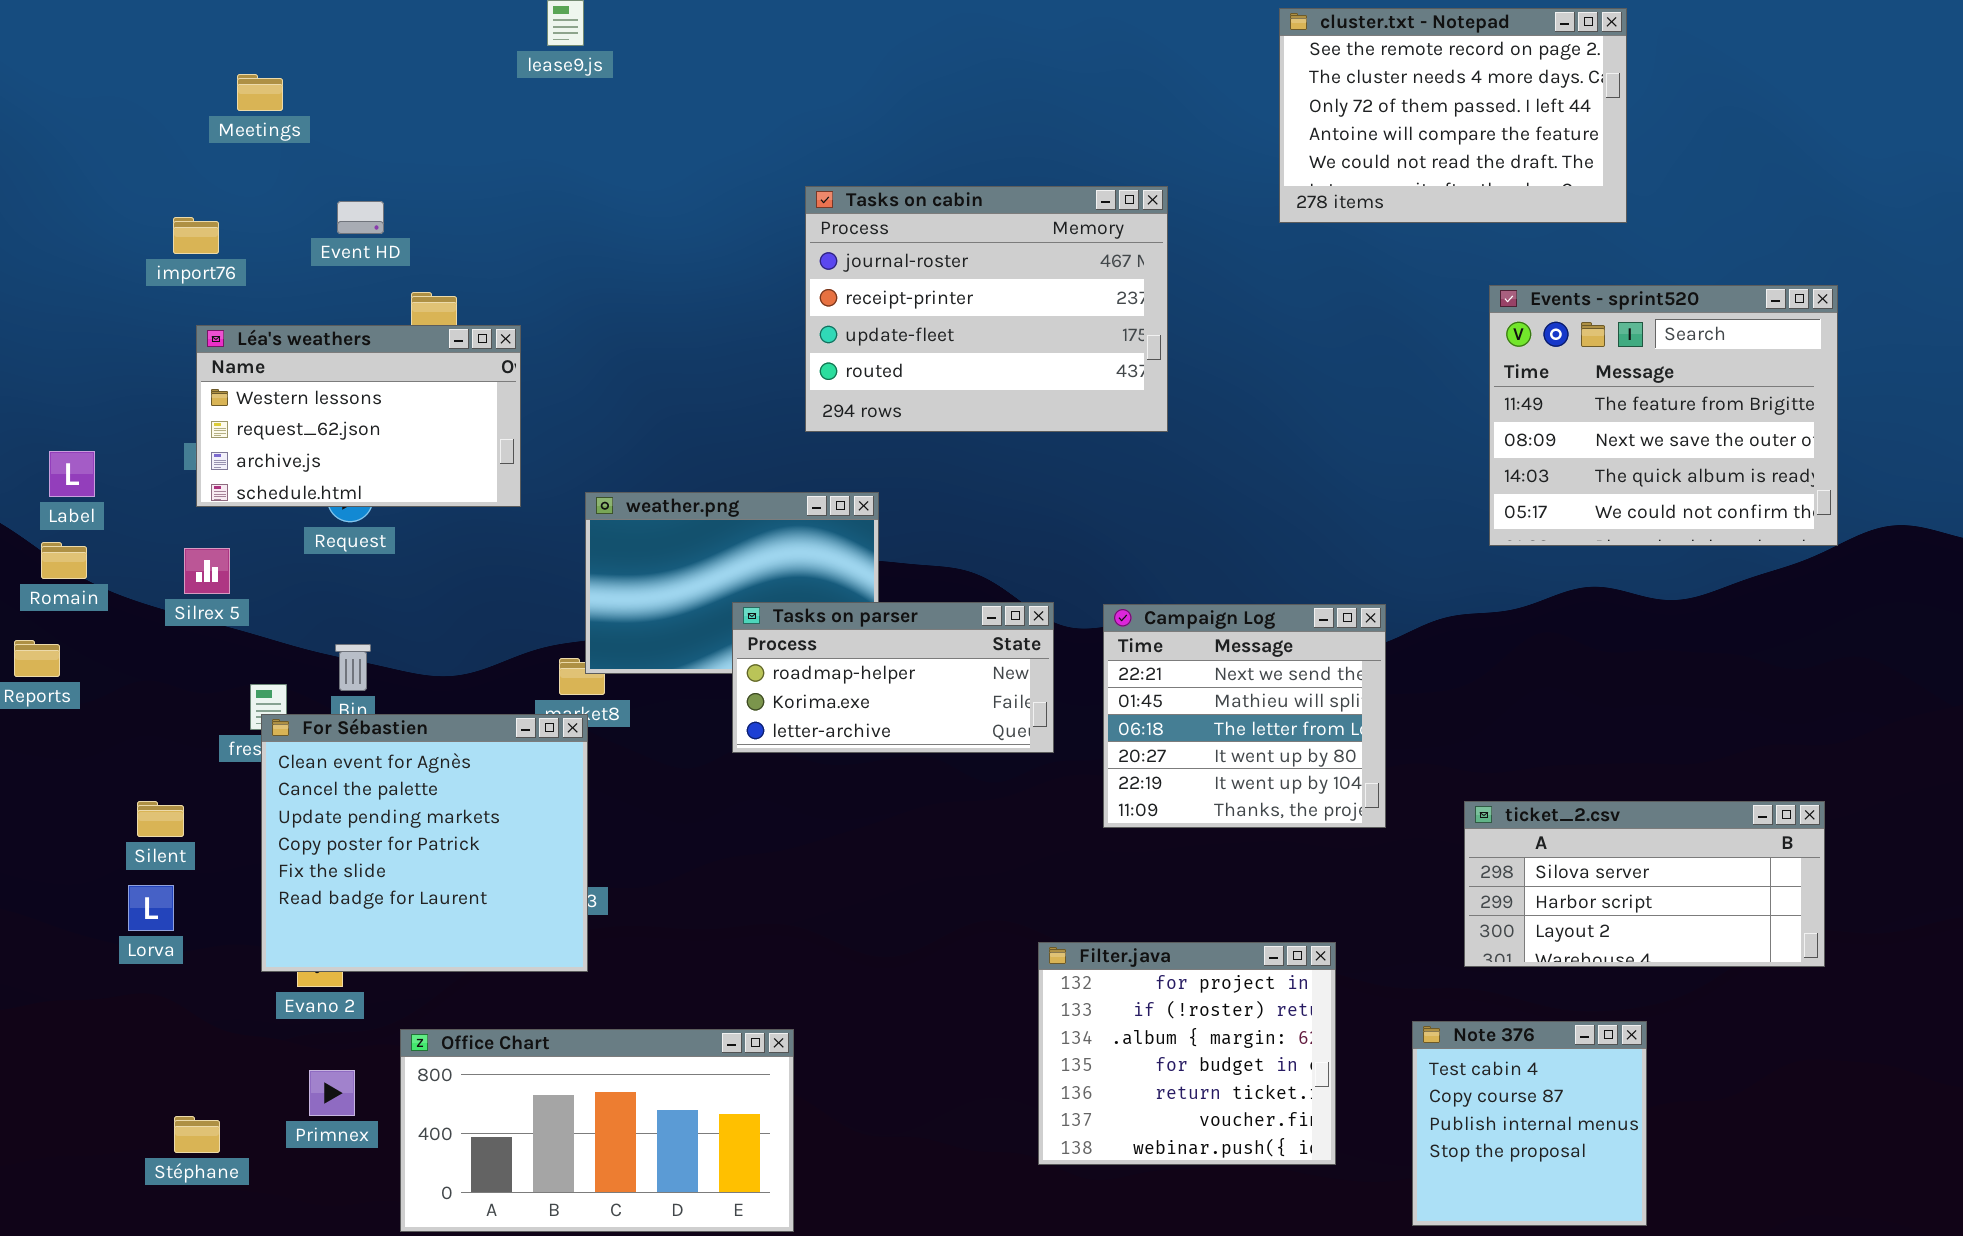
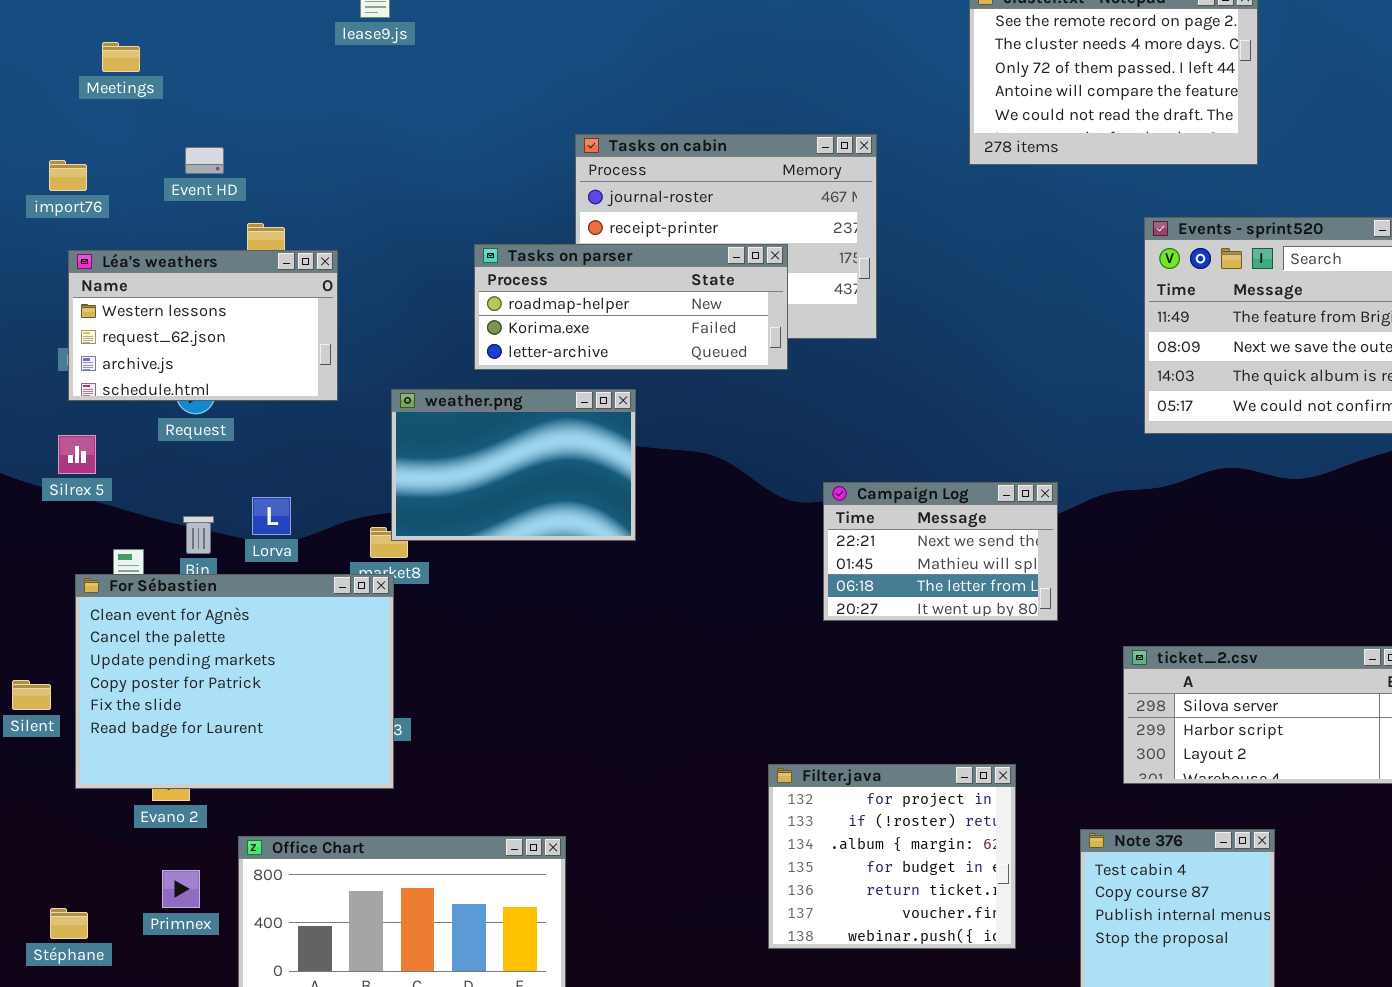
Tasks on parser: [732,602,1054,753] -> [474,244,788,370], moved, resized
Campaign Log: [1103,604,1386,828] -> [823,482,1058,621], resized
For Sébastien: [261,714,588,972] -> [75,574,394,789], resized
Silent: [137,801,184,837] -> [12,680,51,710], moved
Lorva: [128,885,174,931] -> [252,497,291,535], moved

